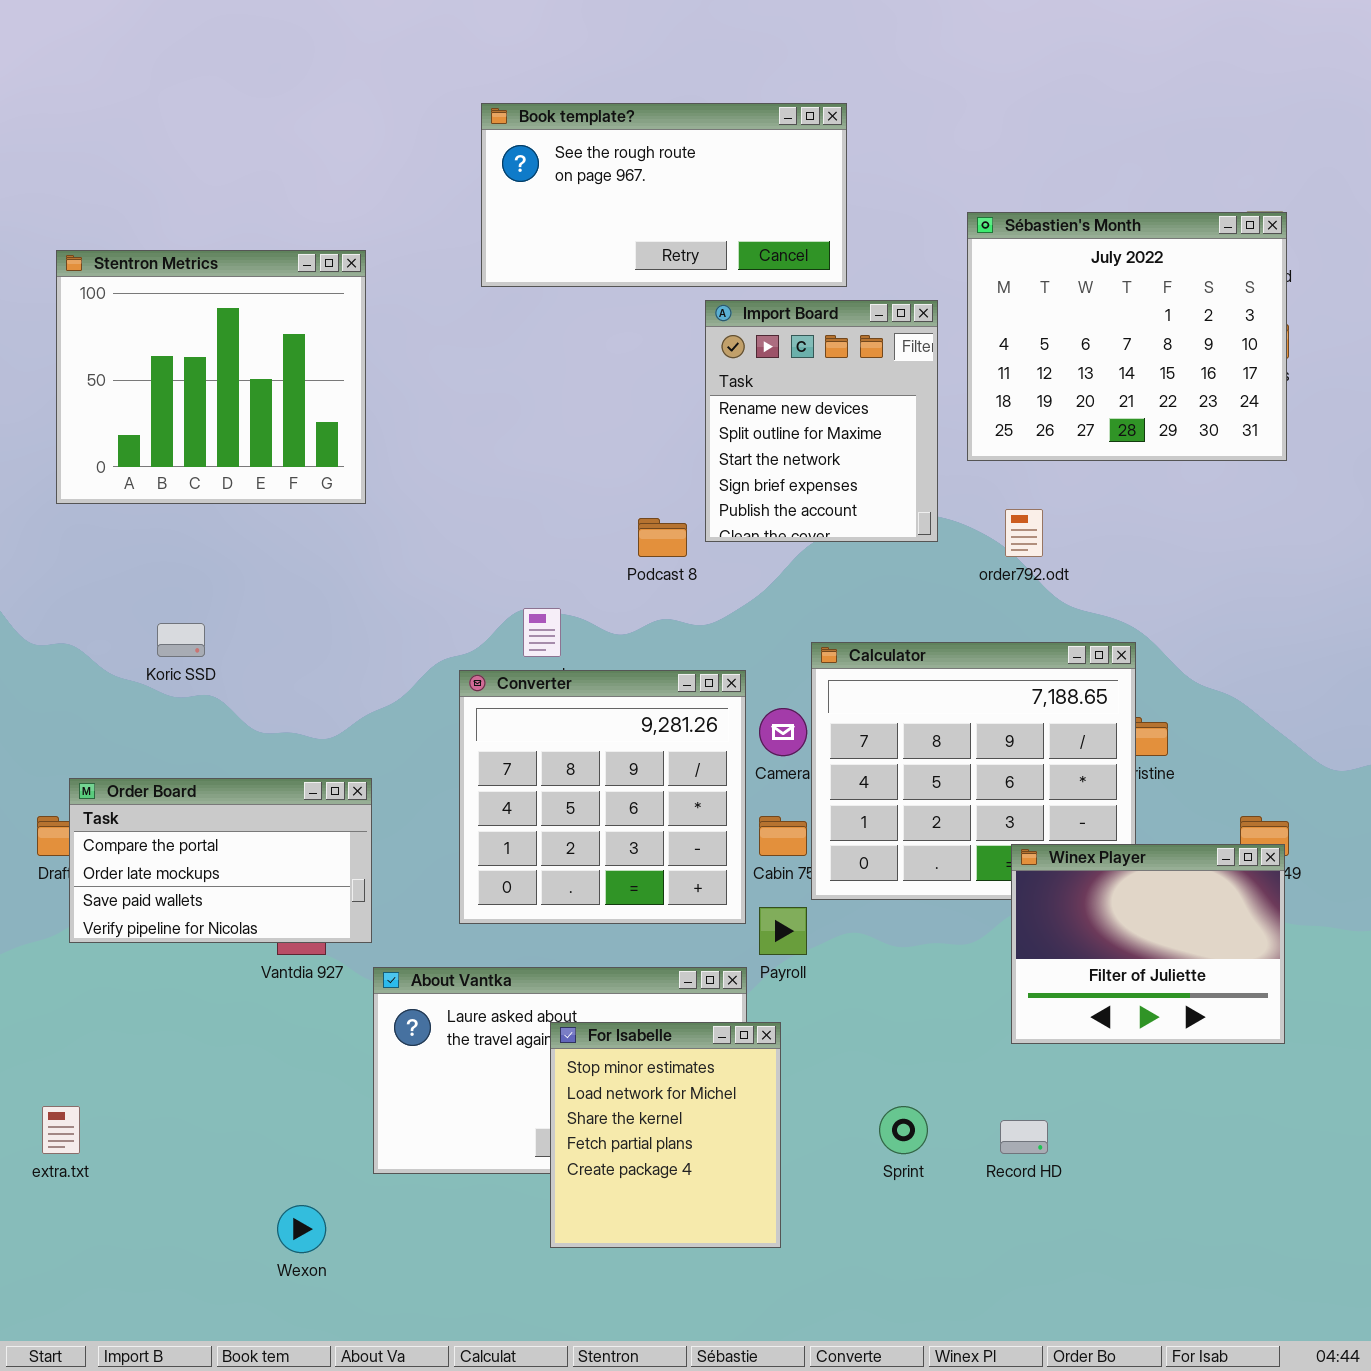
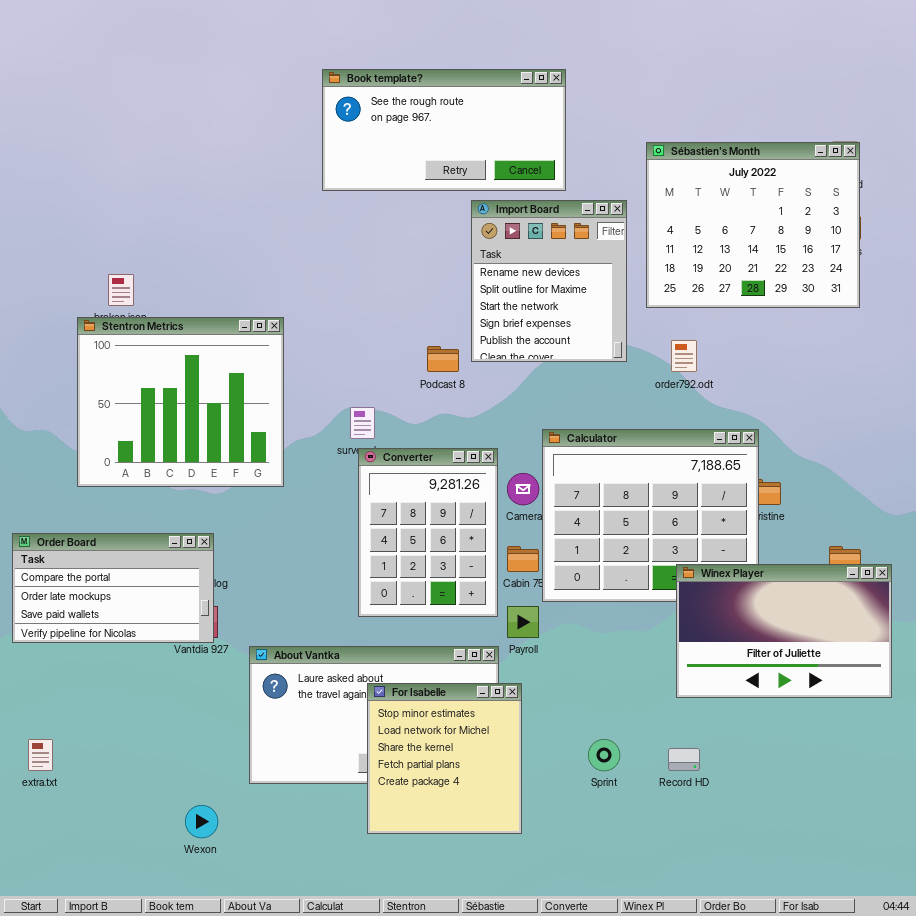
Stentron Metrics: [56,250,366,504] -> [77,317,284,487], moved
Converter: [459,670,746,924] -> [358,448,498,617], resized
Order Board: [69,778,372,943] -> [12,533,214,643], moved
Winex Player: [1011,844,1285,1044] -> [676,564,892,698], resized

